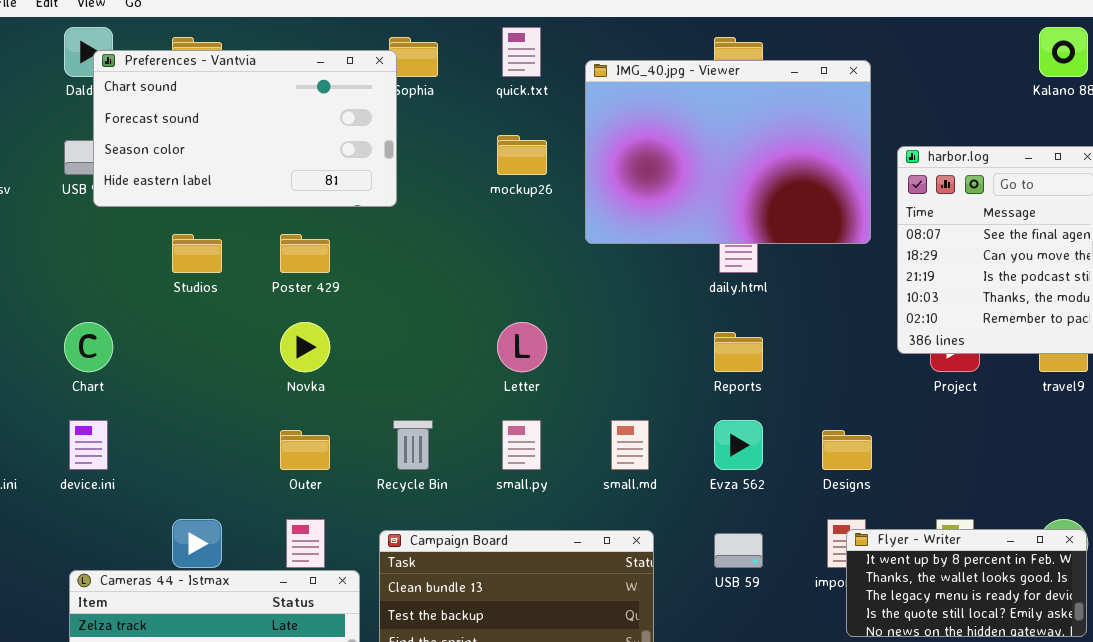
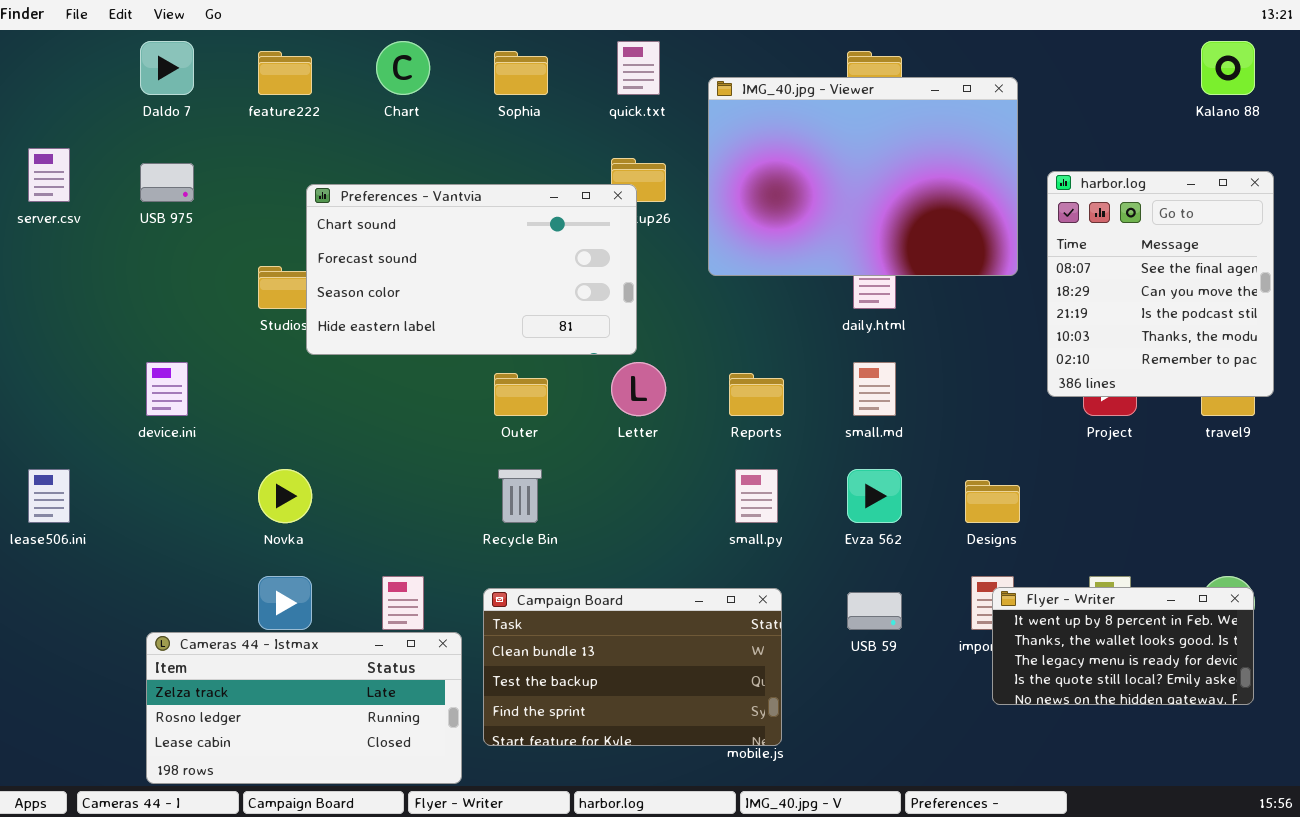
Preferences - Vantvia: [93,50,397,207] -> [306,184,637,355], moved
Chart: [64,322,113,372] -> [376,41,430,95], moved
Novka: [280,322,330,372] -> [258,469,312,523], moved
Reports: [714,332,763,372] -> [729,373,784,416], moved
device.ini: [69,420,108,470] -> [146,362,188,416], moved
small.py: [502,420,541,470] -> [735,469,778,523], moved
small.md: [611,420,649,470] -> [853,362,896,416], moved
Outer: [280,430,330,470] -> [494,373,548,416], moved

